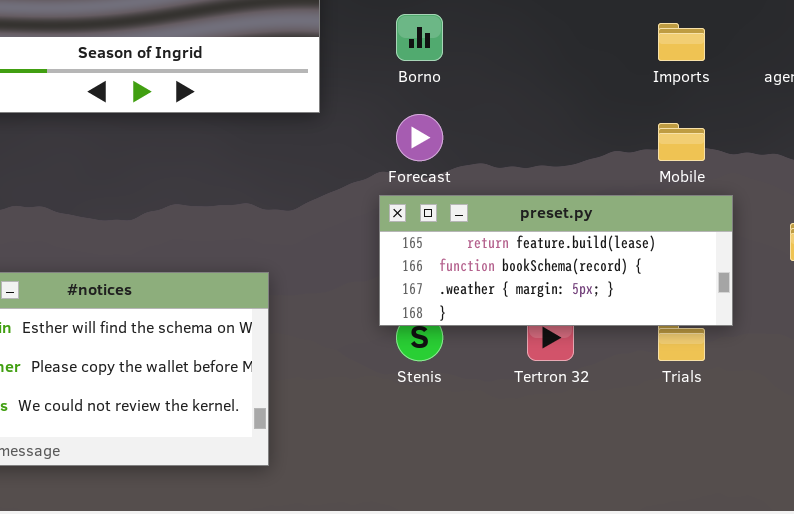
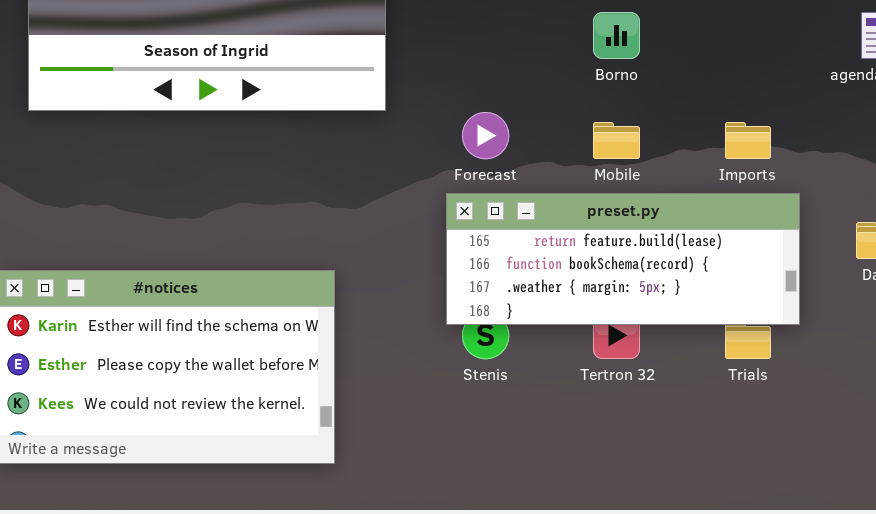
Borno: [396,14,443,61] -> [593,12,640,59], moved
Imports: [658,23,705,61] -> [725,122,771,159], moved
Mobile: [658,123,705,161] -> [593,122,640,159], moved

